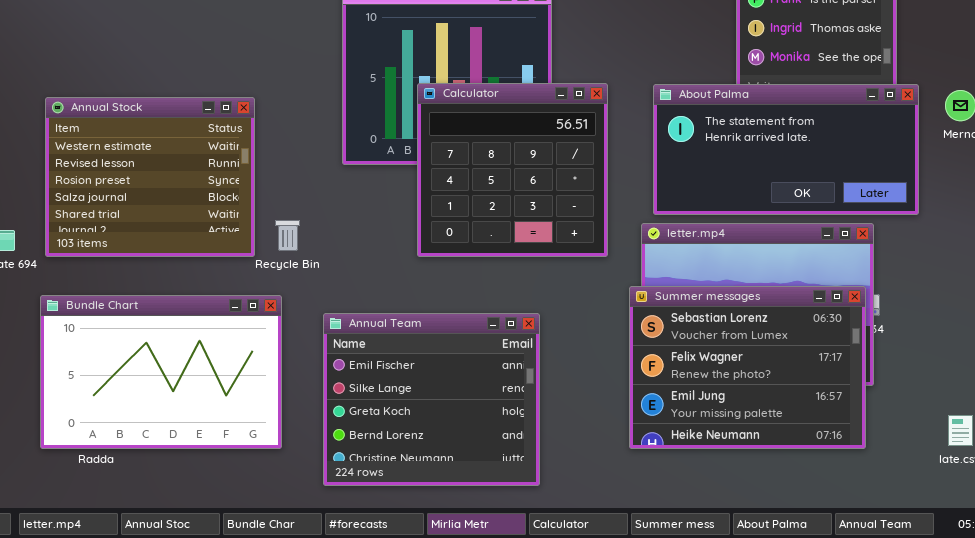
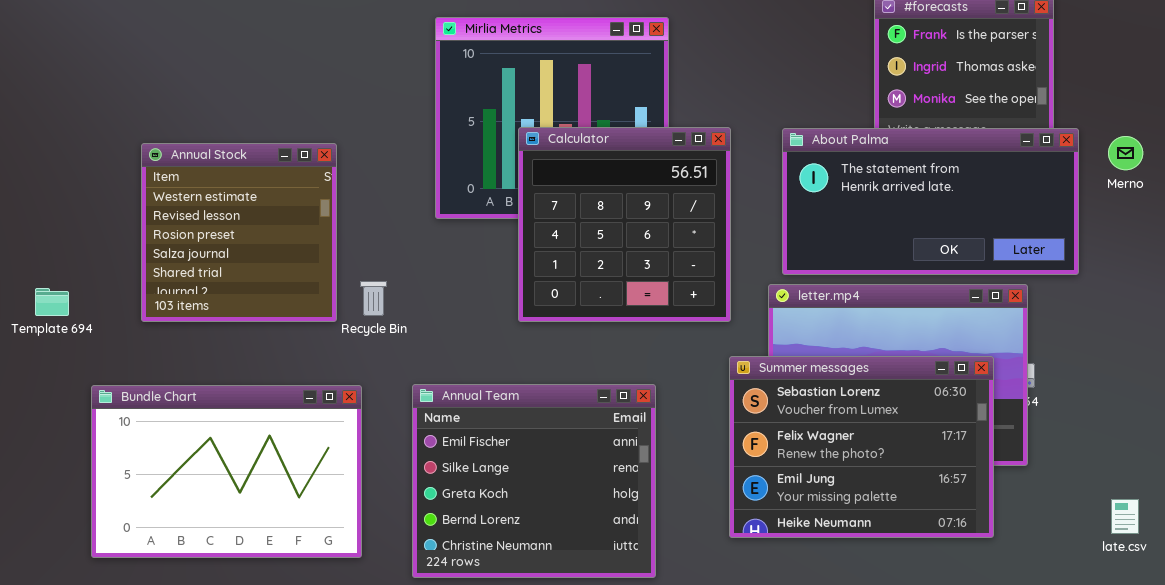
Annual Stock: [45,97,255,257] -> [141,143,337,322], resized
Summer messages: [629,286,866,449] -> [729,356,994,538], moved
Bundle Chart: [40,295,282,449] -> [91,385,362,558], moved

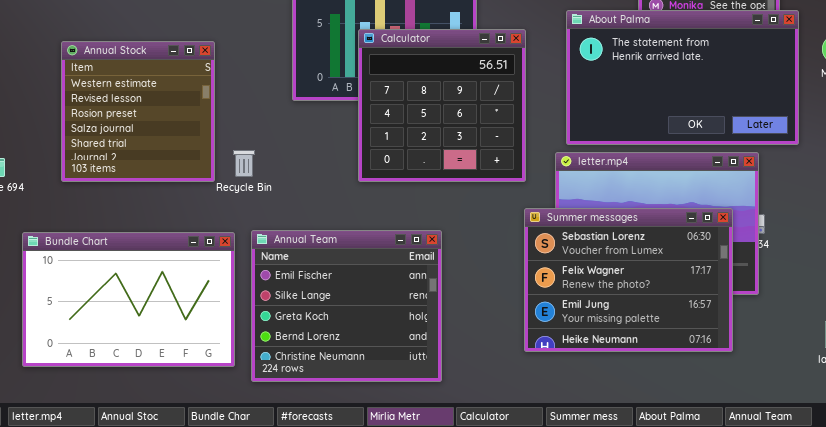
About Palma: [782,128,1079,275] -> [566,10,799,145], resized
Annual Team: [412,384,656,578] -> [251,230,442,382], moved

